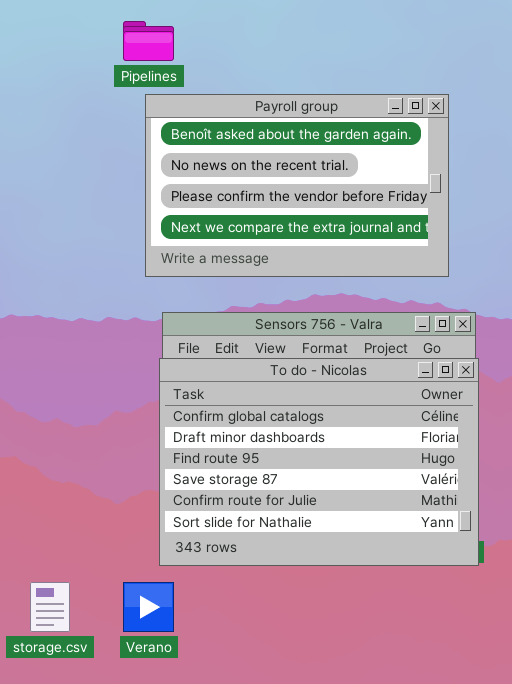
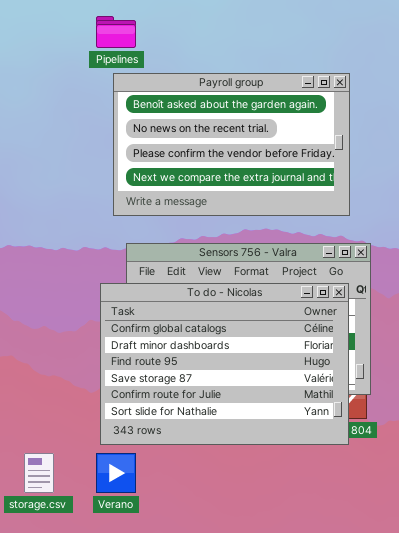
To do - Nicolas: [159,358,479,566] -> [100,283,349,445], moved

